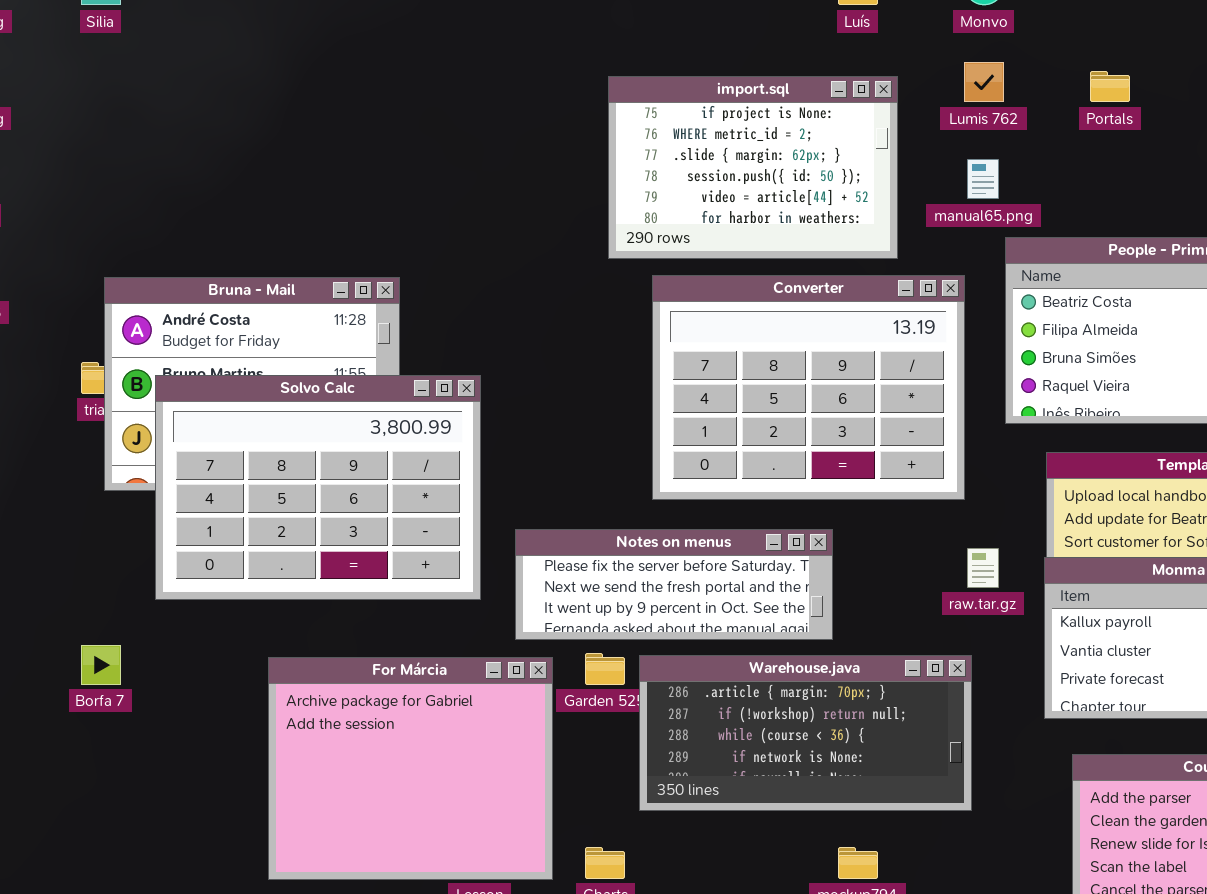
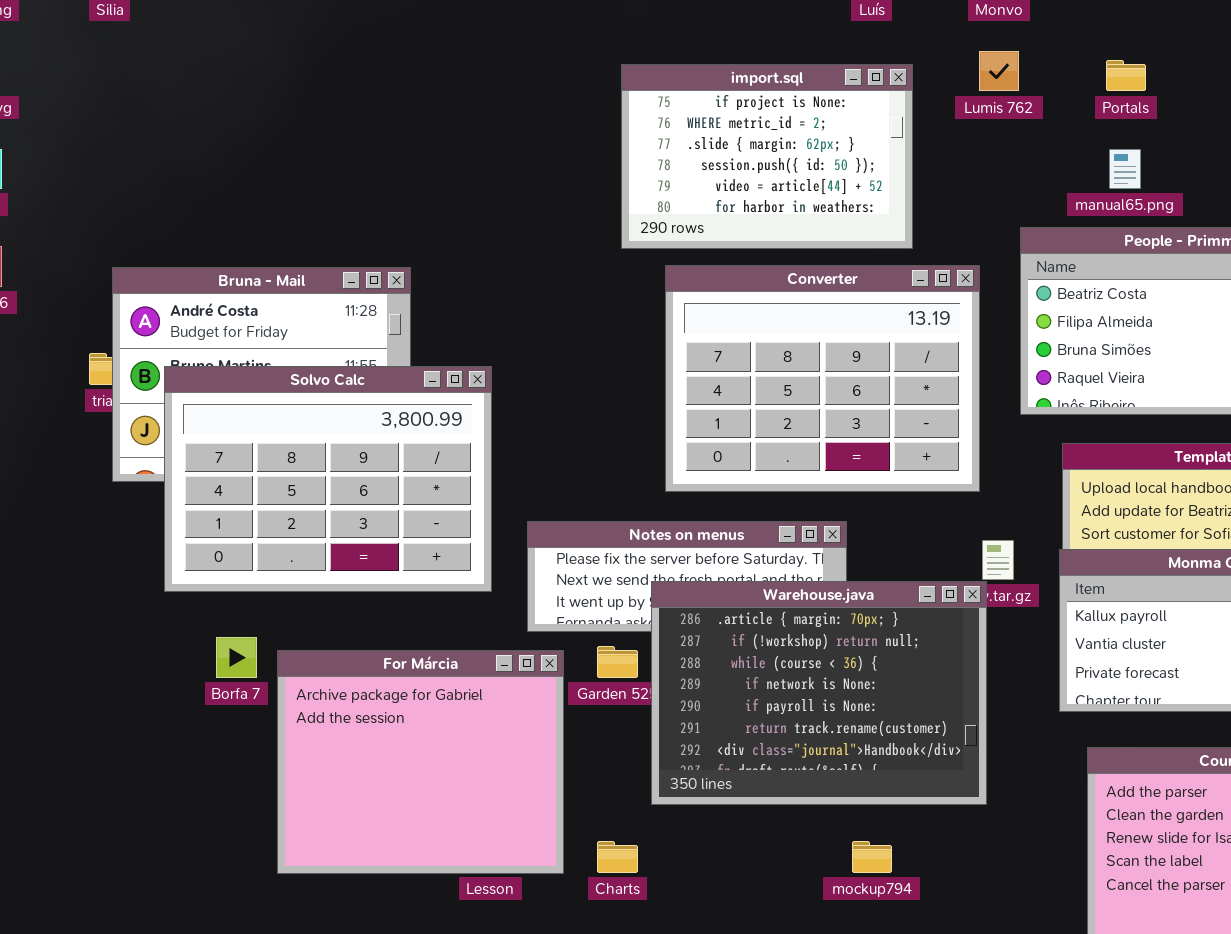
manual65.png: [967,159,999,199] -> [1109,149,1141,189], moved
Borfa 7: [81,645,121,685] -> [216,637,257,678], moved
Warehouse.java: [639,655,972,811] -> [651,581,987,805], resized

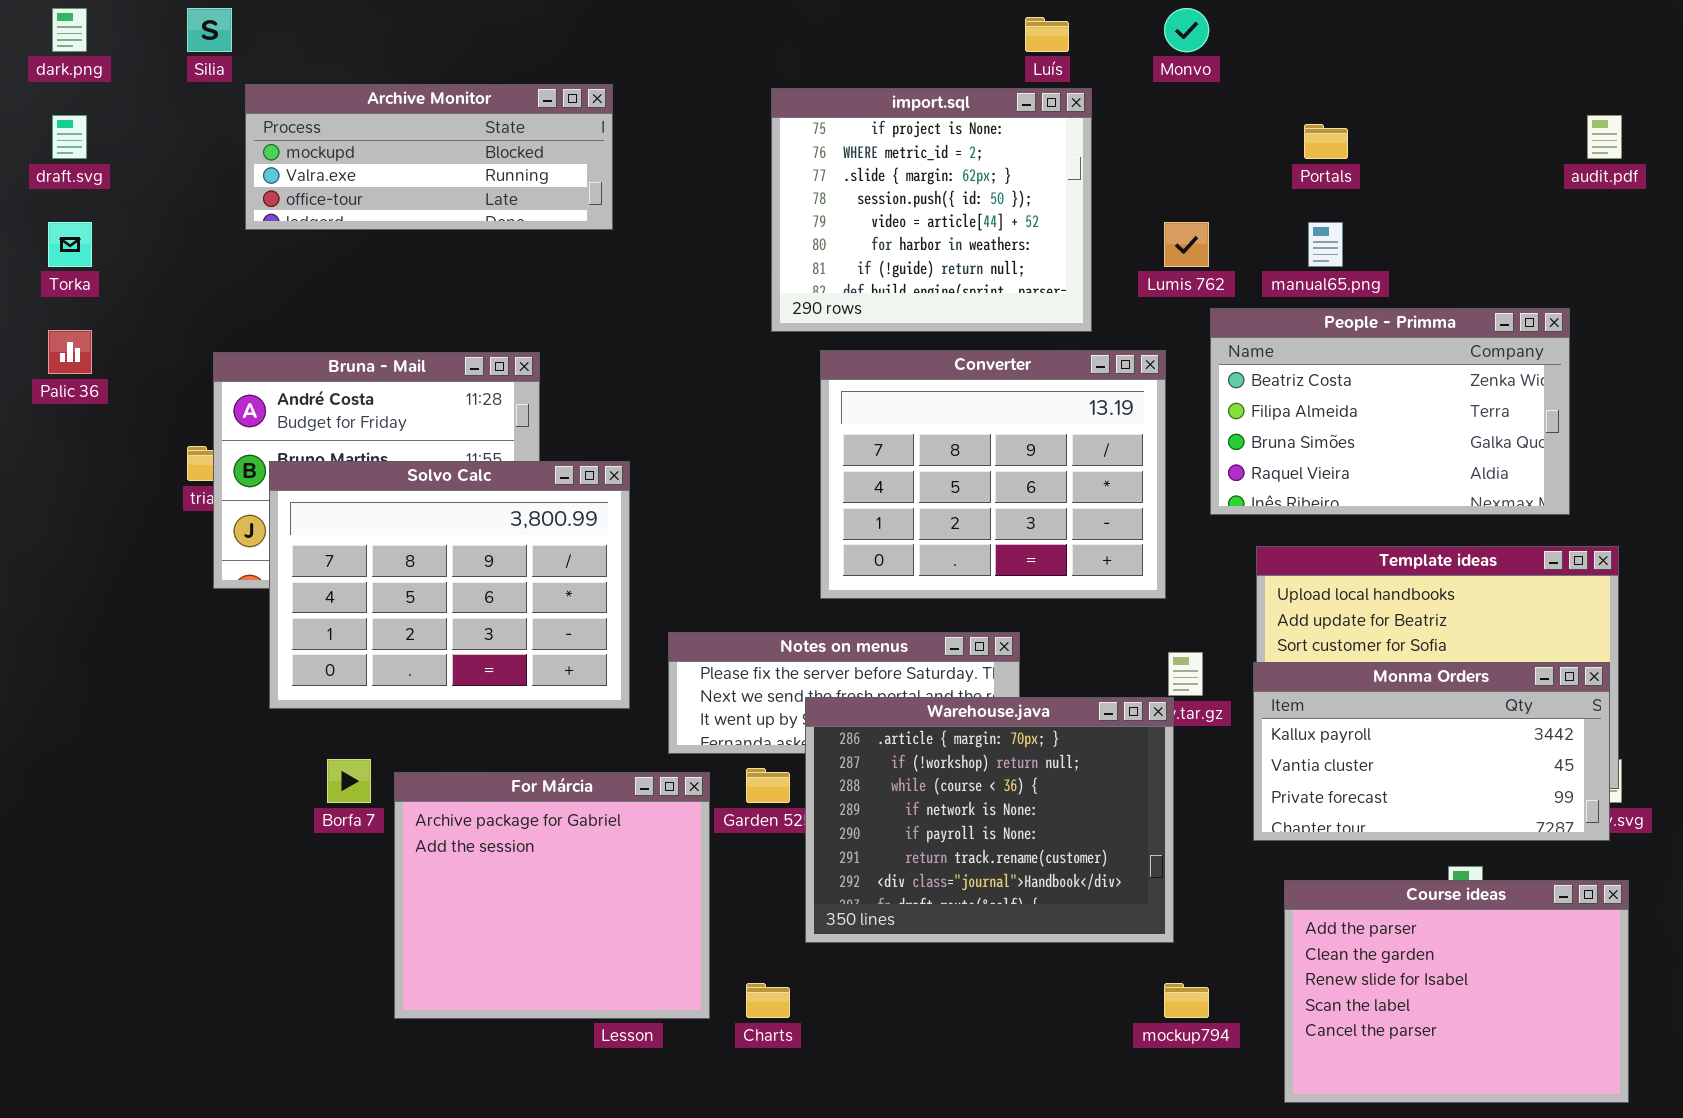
Archive Monitor: none -> [245,84,613,230], opened
Lumis 762: [979,51,1019,91] -> [1164,222,1209,267], moved
import.sql: [621,64,913,249] -> [771,88,1092,332], resized
mockup794: [852,841,892,873] -> [1164,983,1209,1018], moved

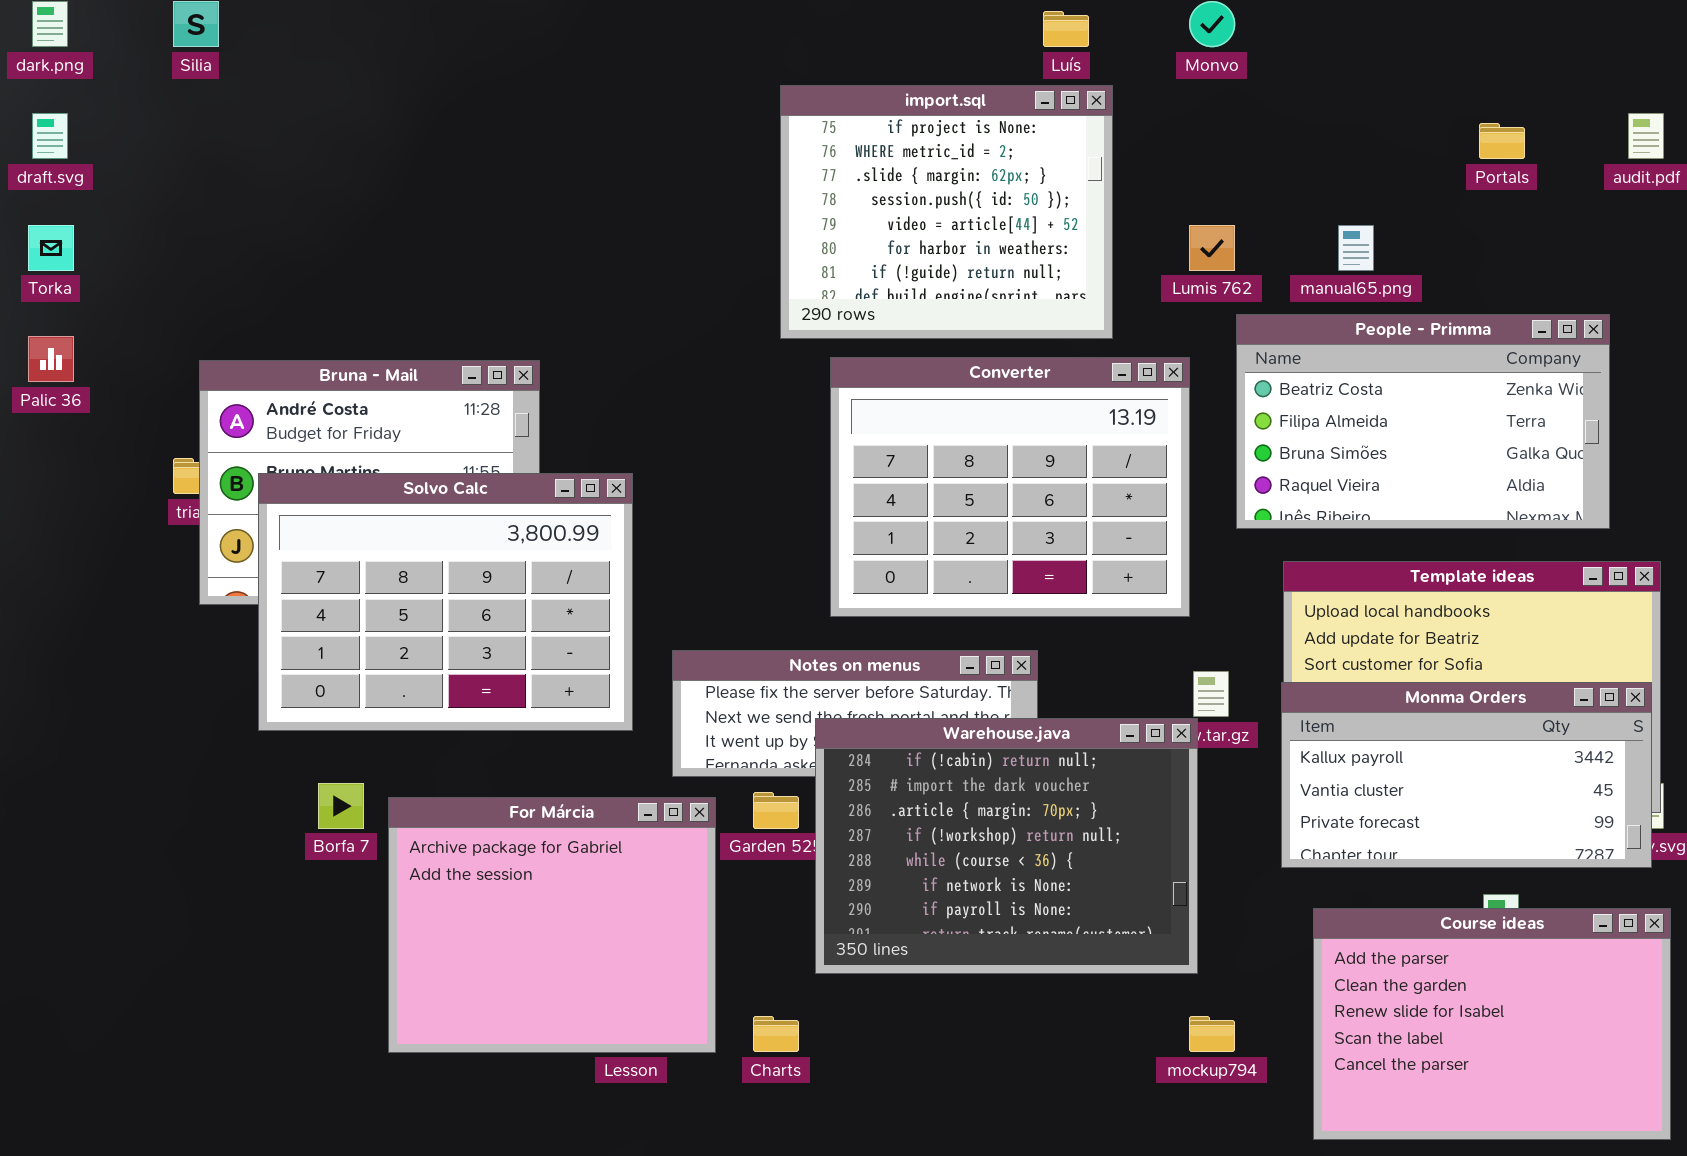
Archive Monitor: [245,84,613,230] -> none, closed
Portals: [1304,124,1348,159] -> [1479,123,1525,159], moved
Warehouse.java: [805,697,1174,943] -> [815,718,1198,974], scrolled up 2 rows

